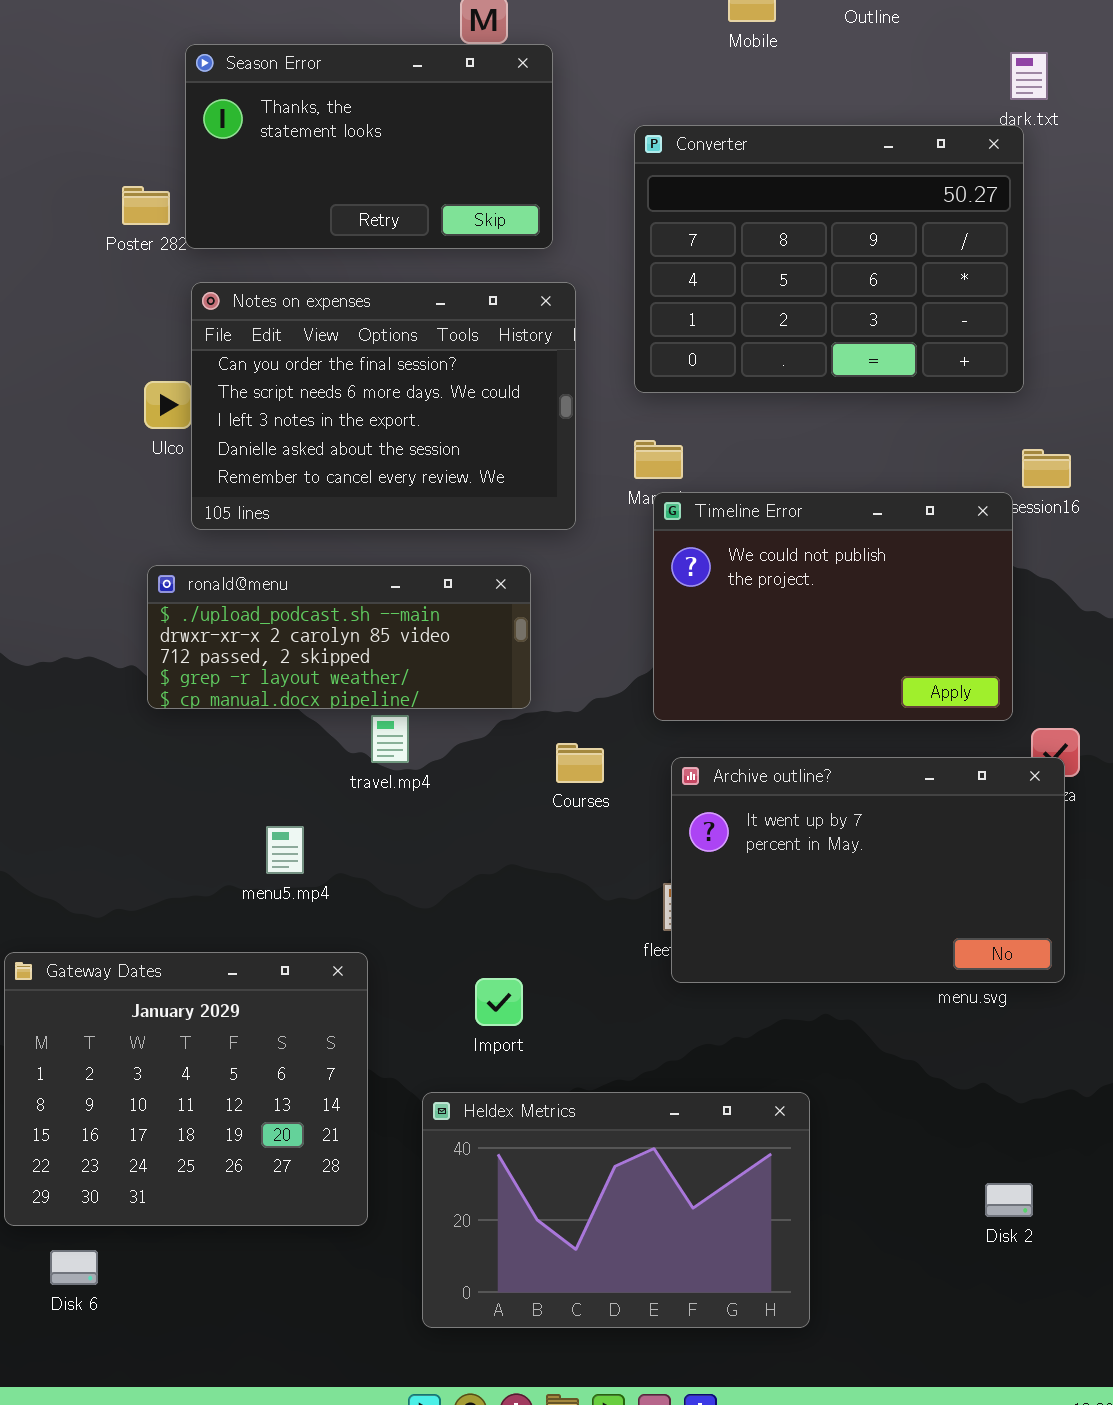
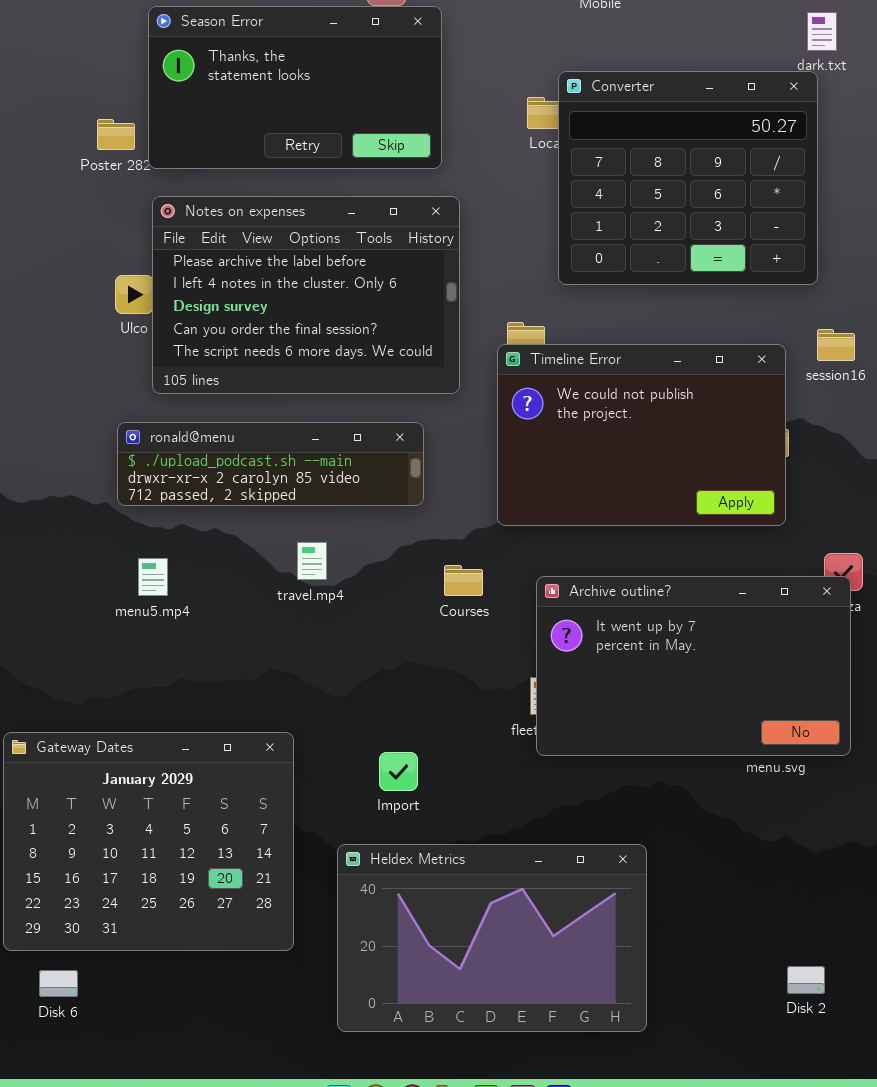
Converter: [634,125,1024,393] -> [558,71,818,285], resized
Notes on expenses: [191,282,576,530] -> [152,196,460,394], scrolled up 3 rows
Timeline Error: [653,492,1013,721] -> [497,344,786,526], moved
ronald@menu: [147,565,531,709] -> [117,422,424,506], resized
menu5.mp4: [266,826,304,874] -> [138,558,168,596], moved
Disk 2: [985,1183,1033,1217] -> [787,966,825,994], moved

